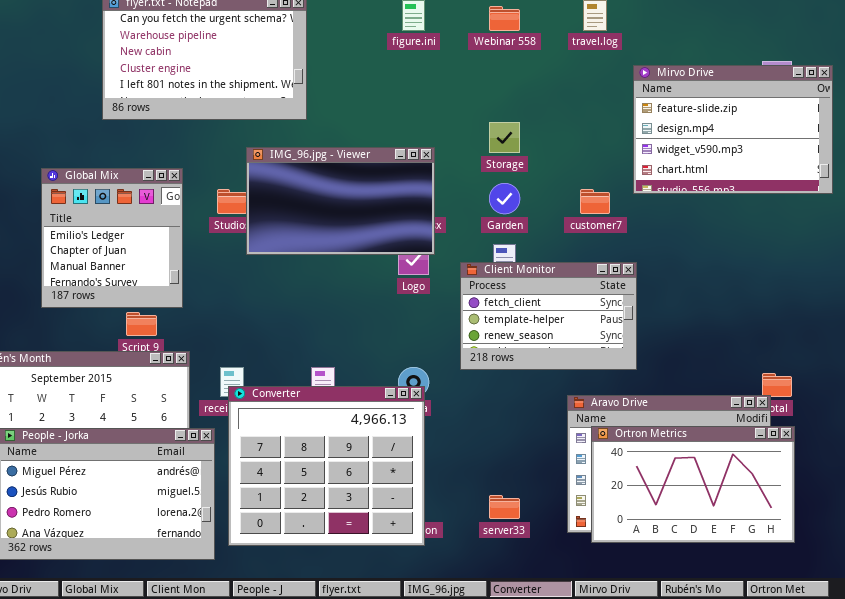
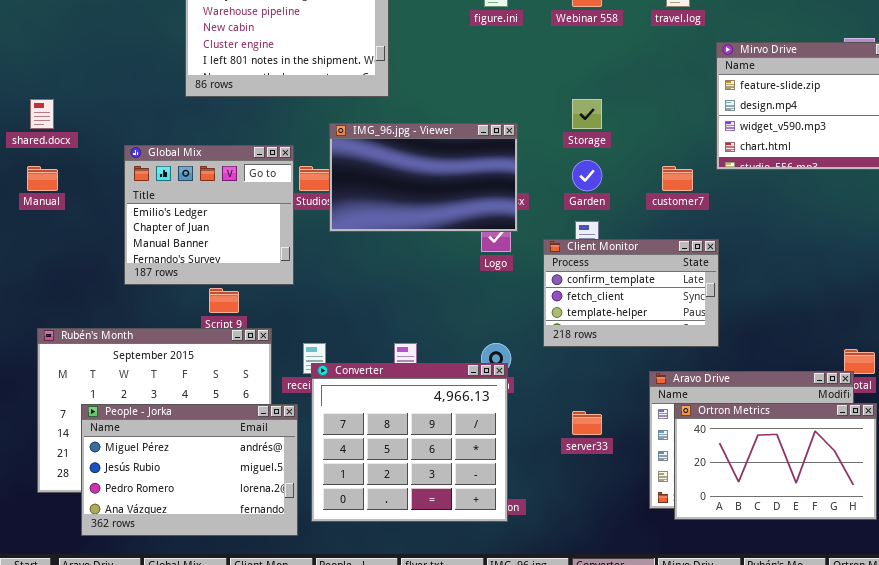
Global Mix: [41,168,183,308] -> [124,145,294,285], resized
Client Monitor: [460,262,637,370] -> [543,239,719,347], scrolled up 1 row
server33: [489,495,520,519] -> [572,411,602,435], moved

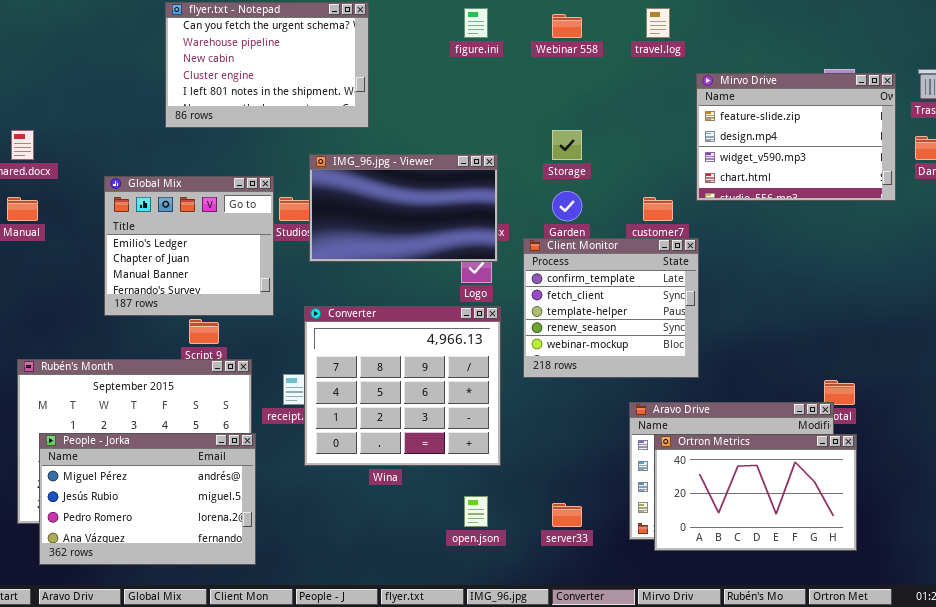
Client Monitor: [543,239,719,347] -> [523,238,699,378], resized
Converter: [311,363,508,522] -> [304,306,501,466], moved
People - Jorka: [81,404,298,536] -> [39,433,256,565], moved
server33: [572,411,602,435] -> [552,503,582,527], moved

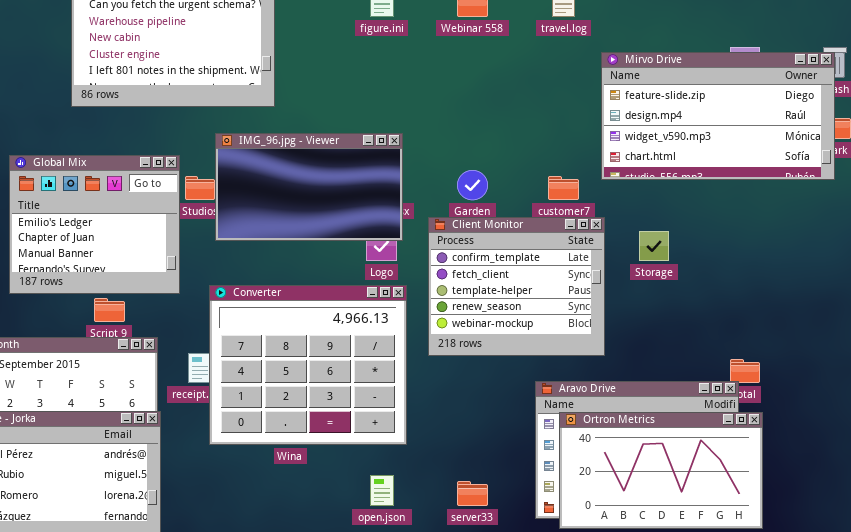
Mirvo Drive: [696,73,896,201] -> [601,52,835,180], resized
Storage: [552,130,582,160] -> [639,231,669,261], moved

